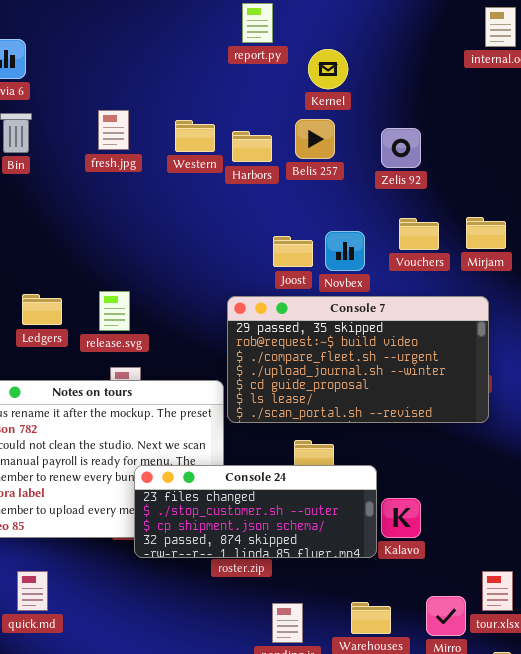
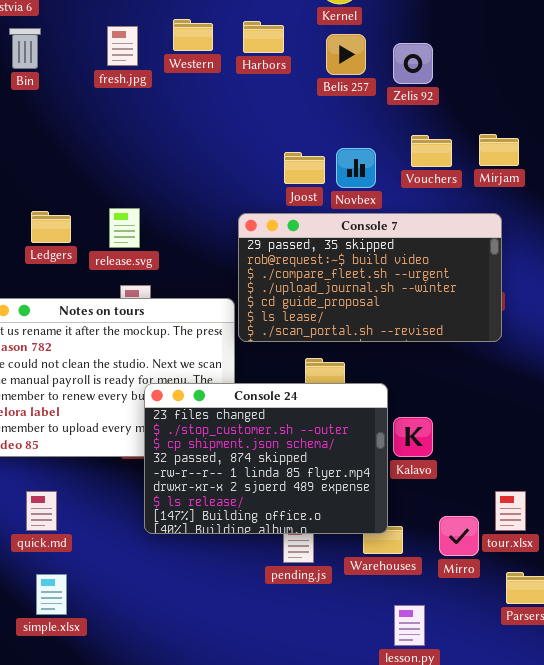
Belis 257: [295,119,335,159] -> [326,34,366,75], moved
Western: [175,120,215,152] -> [173,19,213,51], moved
Harbors: [232,131,272,162] -> [243,21,284,53], moved
Console 24: [134,465,377,558] -> [144,383,388,534], resized

